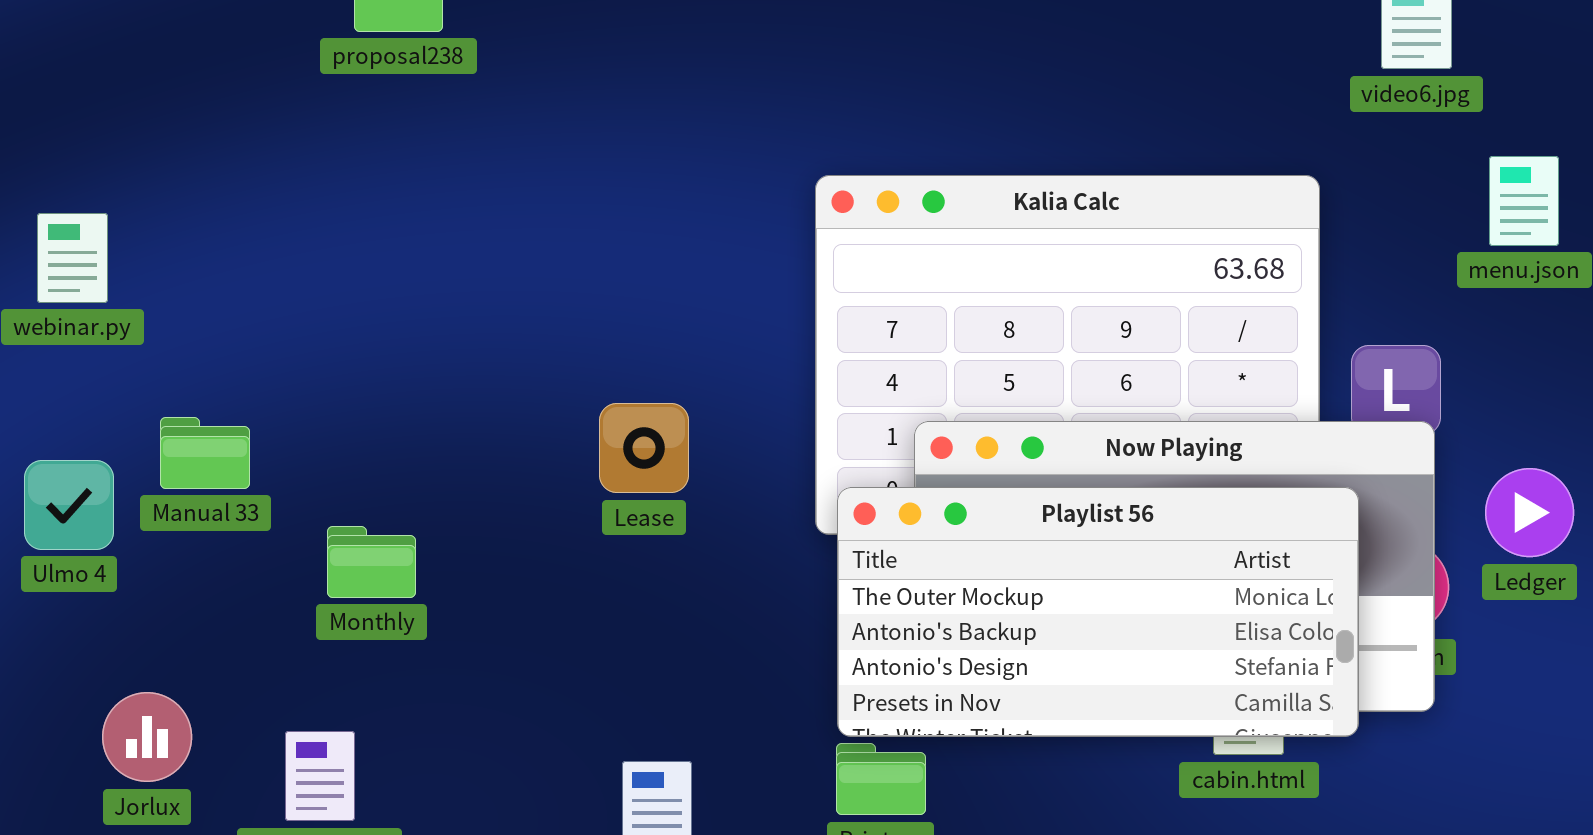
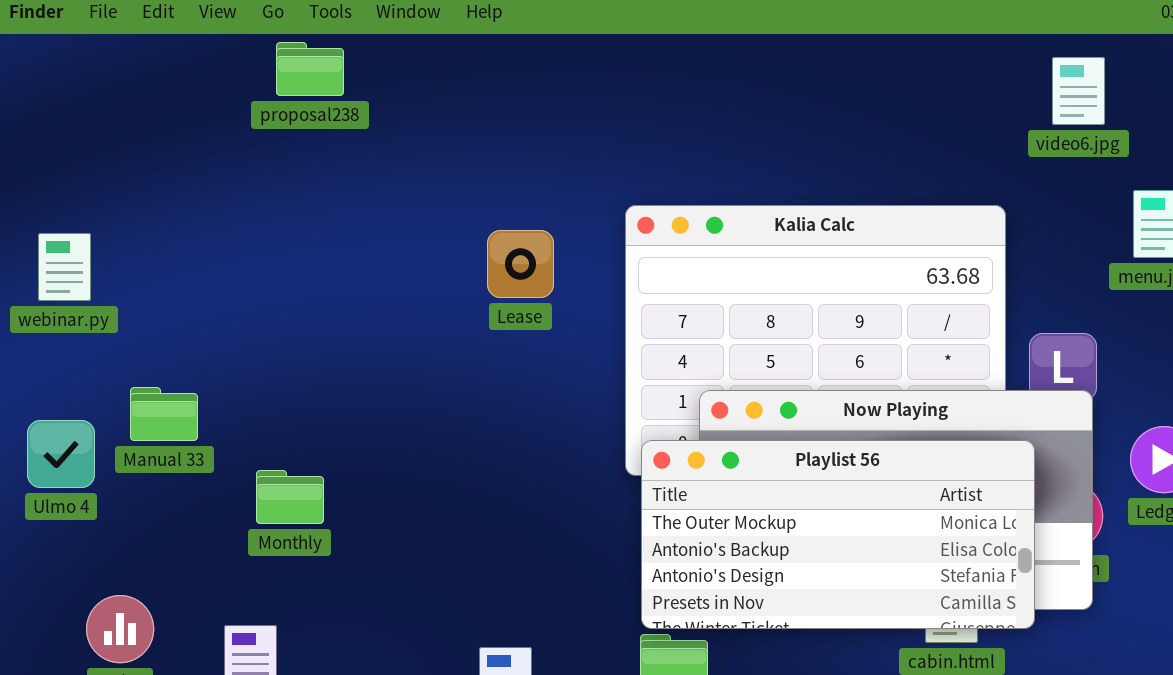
Lease: [599,403,689,493] -> [487,230,554,298], moved

